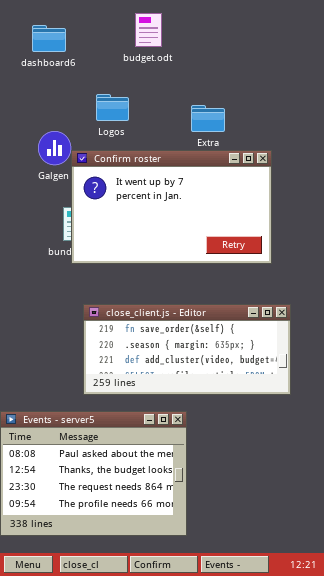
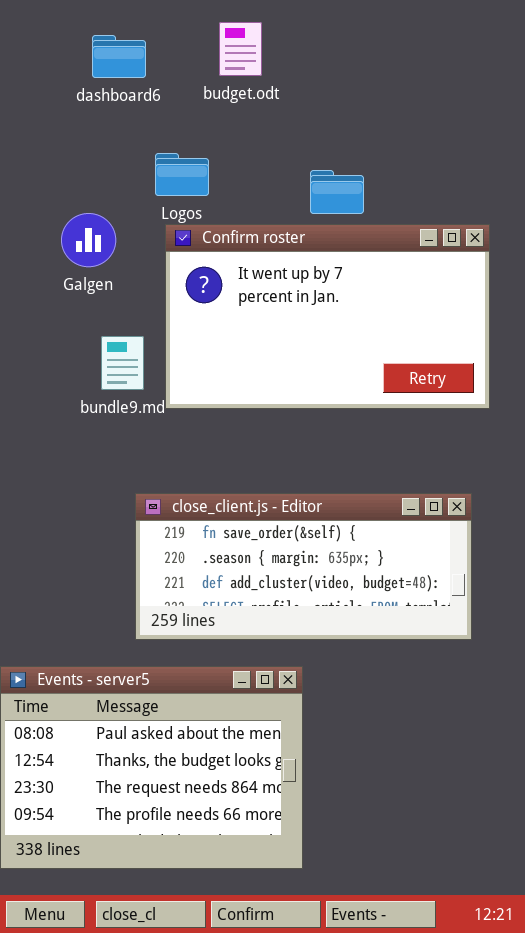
dashboard6: [32,25,66,52] -> [92,35,146,78], moved
Confirm roster: [71,150,272,264] -> [165,224,490,409], moved

